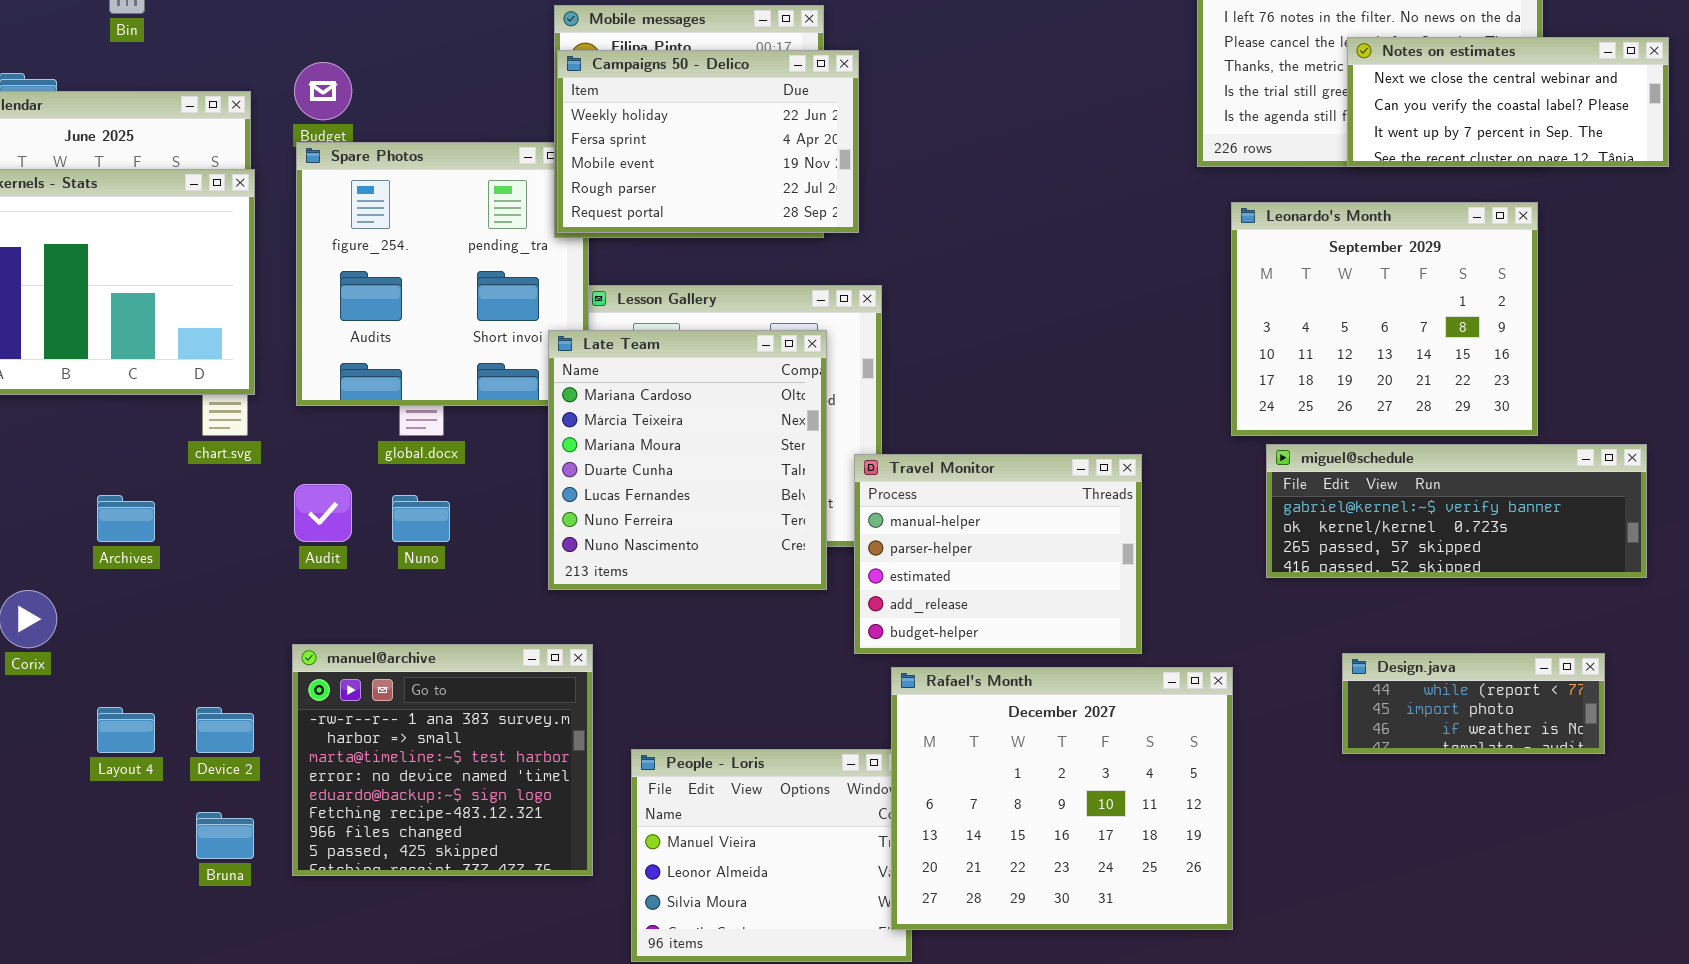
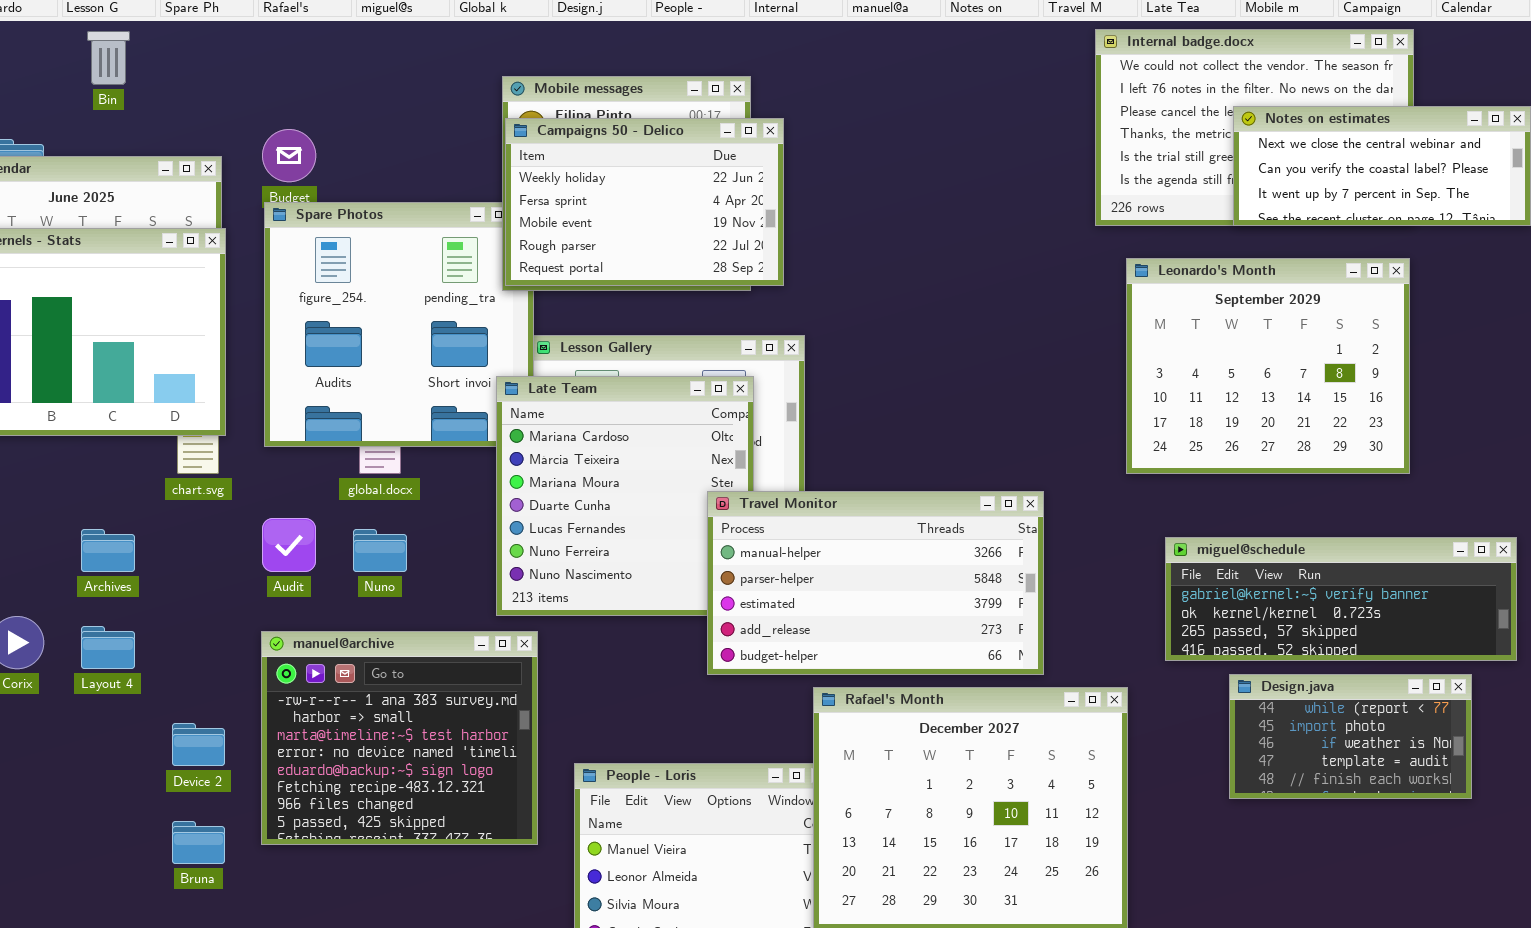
miguel@schedule: [1266,444,1647,578] -> [1165,537,1517,661], moved
Travel Monitor: [854,454,1142,654] -> [707,491,1044,675], resized
manuel@archive: [292,644,593,876] -> [261,631,538,845], moved
Design.java: [1342,653,1605,754] -> [1229,674,1472,799], resized
Layout 4: [97,707,155,753] -> [81,626,135,669], moved

